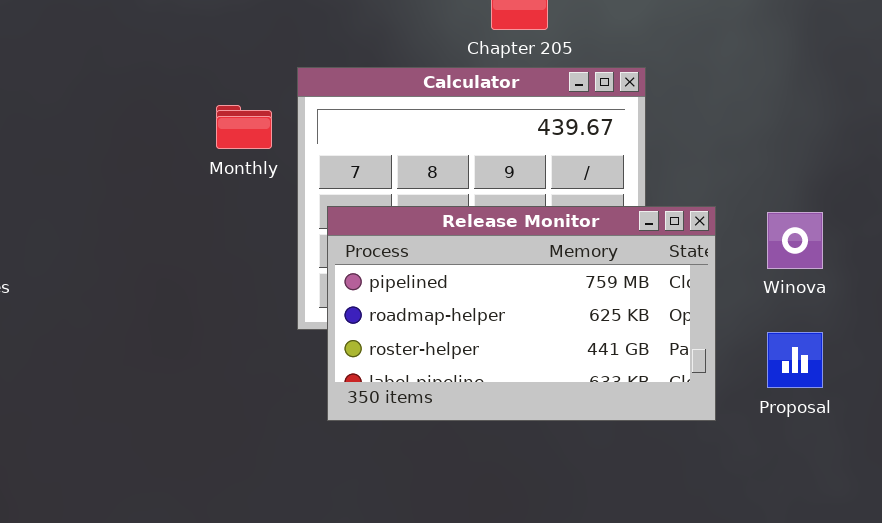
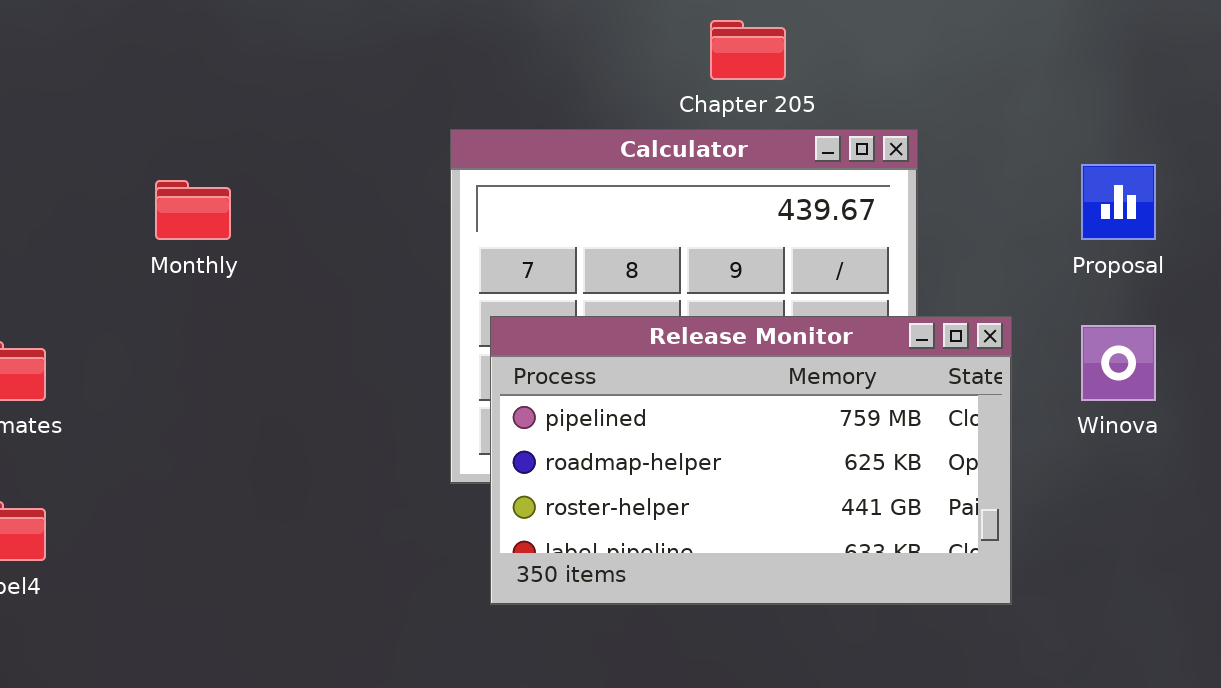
Monthly: [216,105,272,149] -> [155,180,231,240], moved
Proposal: [767,332,823,388] -> [1081,164,1156,240], moved

